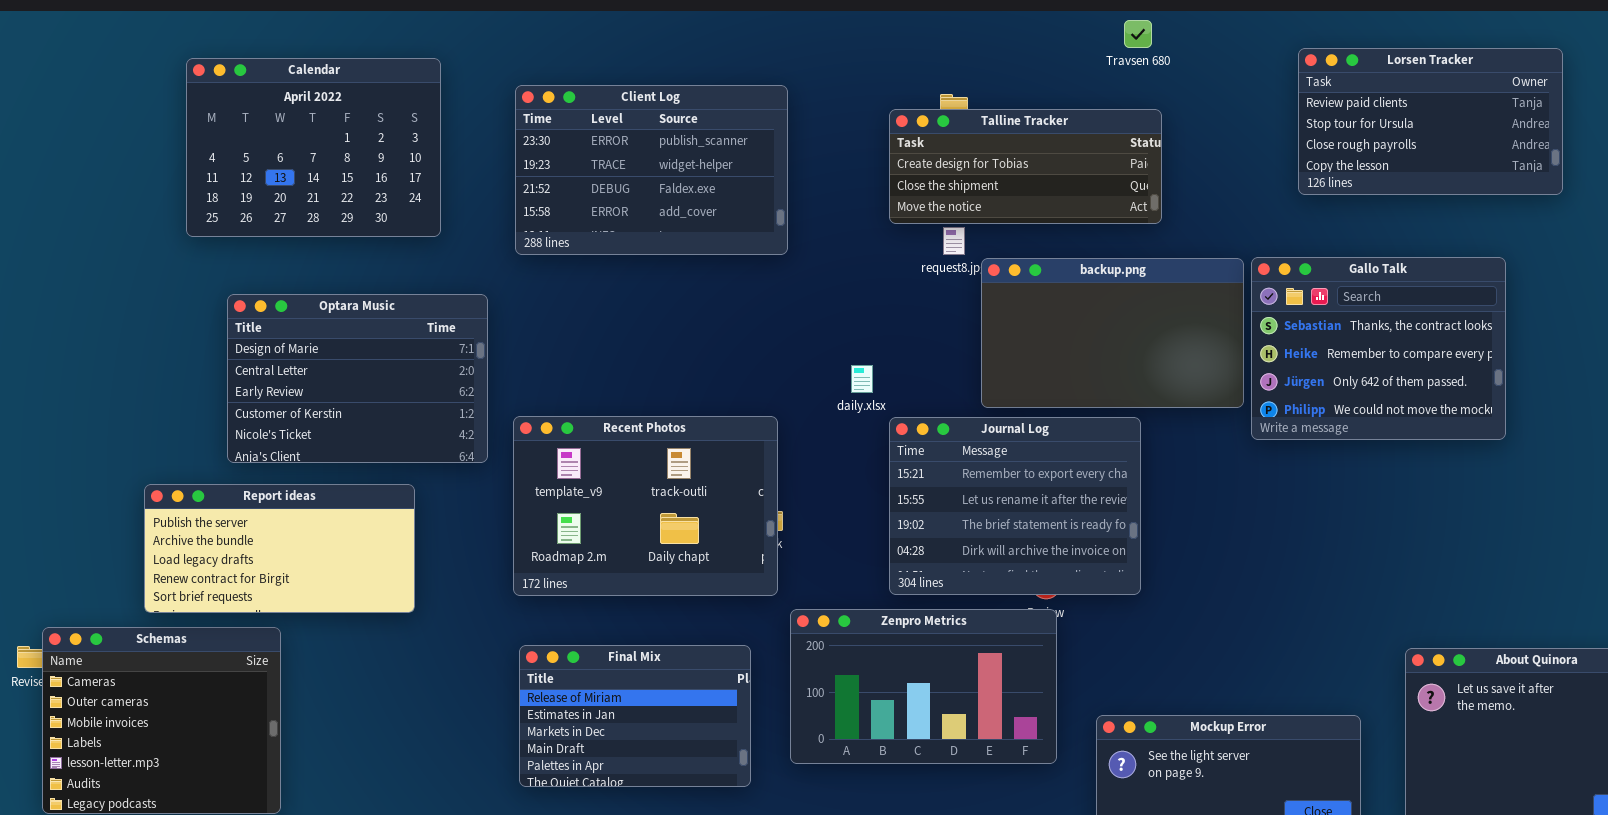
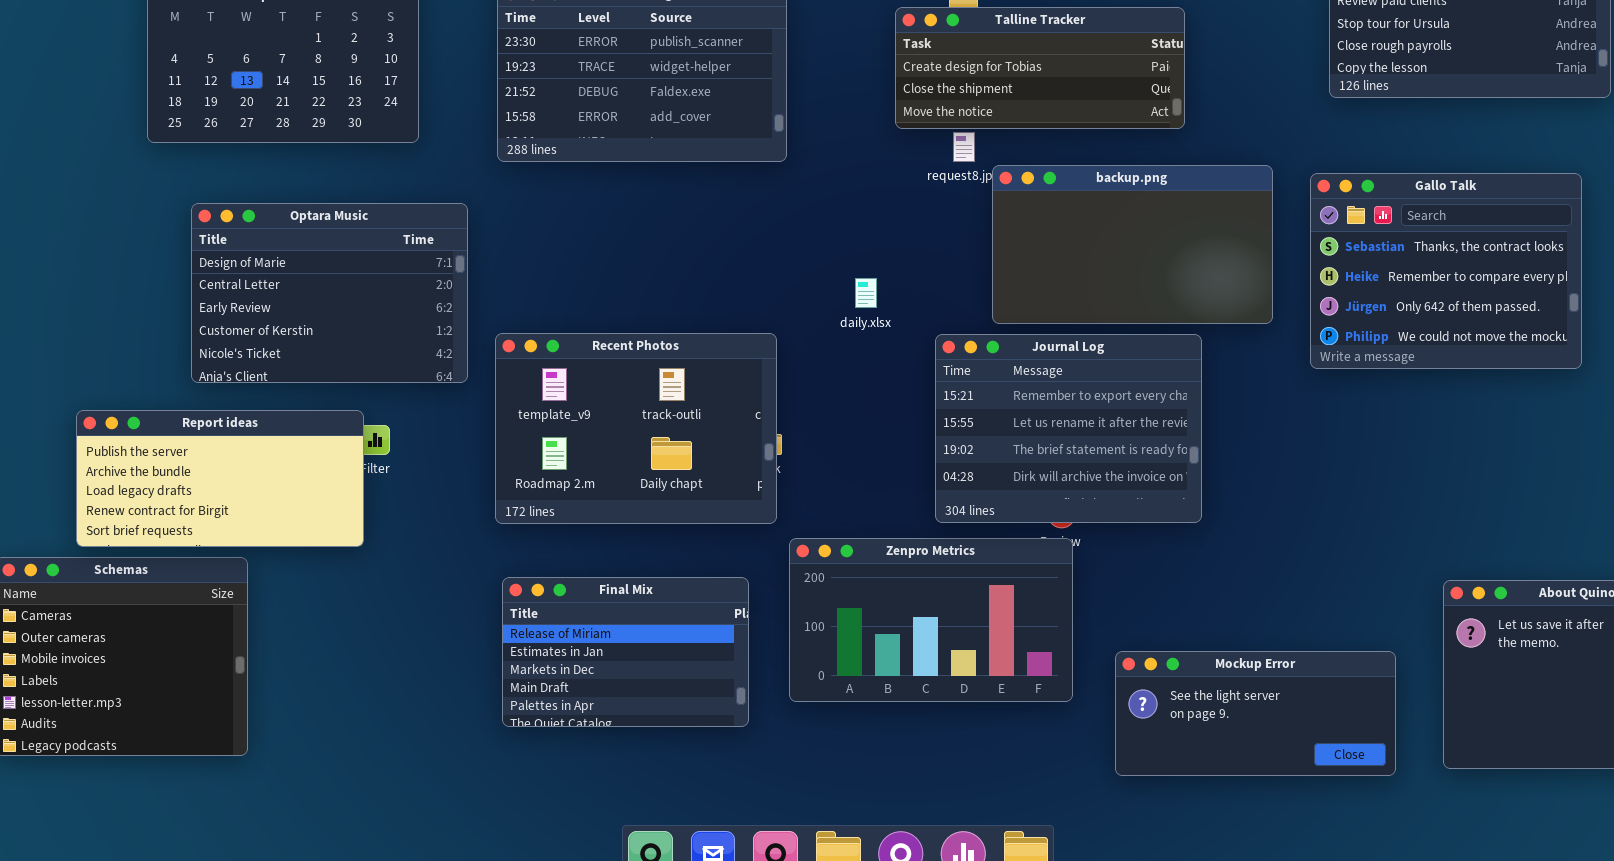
Gallo Talk: [1251,257,1506,440] -> [1310,173,1582,369], moved
Journal Log: [889,417,1141,595] -> [935,334,1202,523], moved
Report ideas: [144,484,415,613] -> [76,410,364,547], moved

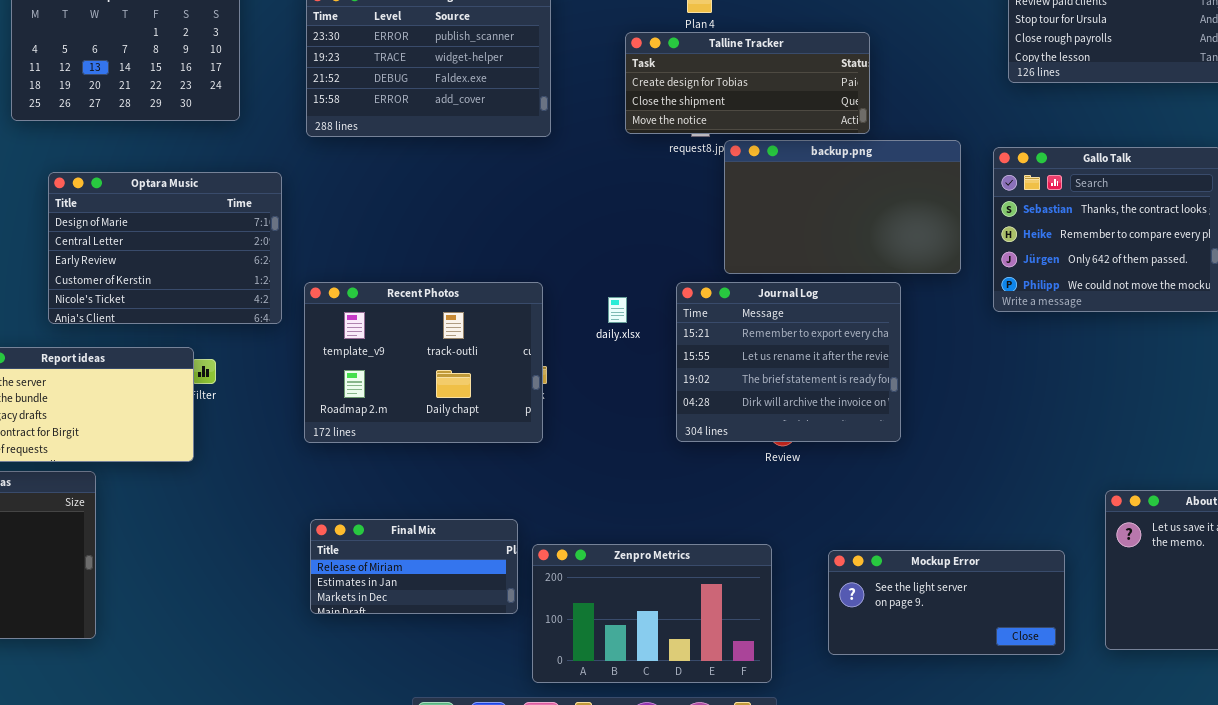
Talline Tracker: [895,7,1185,129] -> [625,32,870,134], moved
daily.xlsx: [855,278,877,308] -> [608,297,627,323], moved
Zenpro Metrics: [789,538,1073,702] -> [532,544,772,683], moved
Final Mix: [502,577,749,727] -> [310,519,518,614], resized

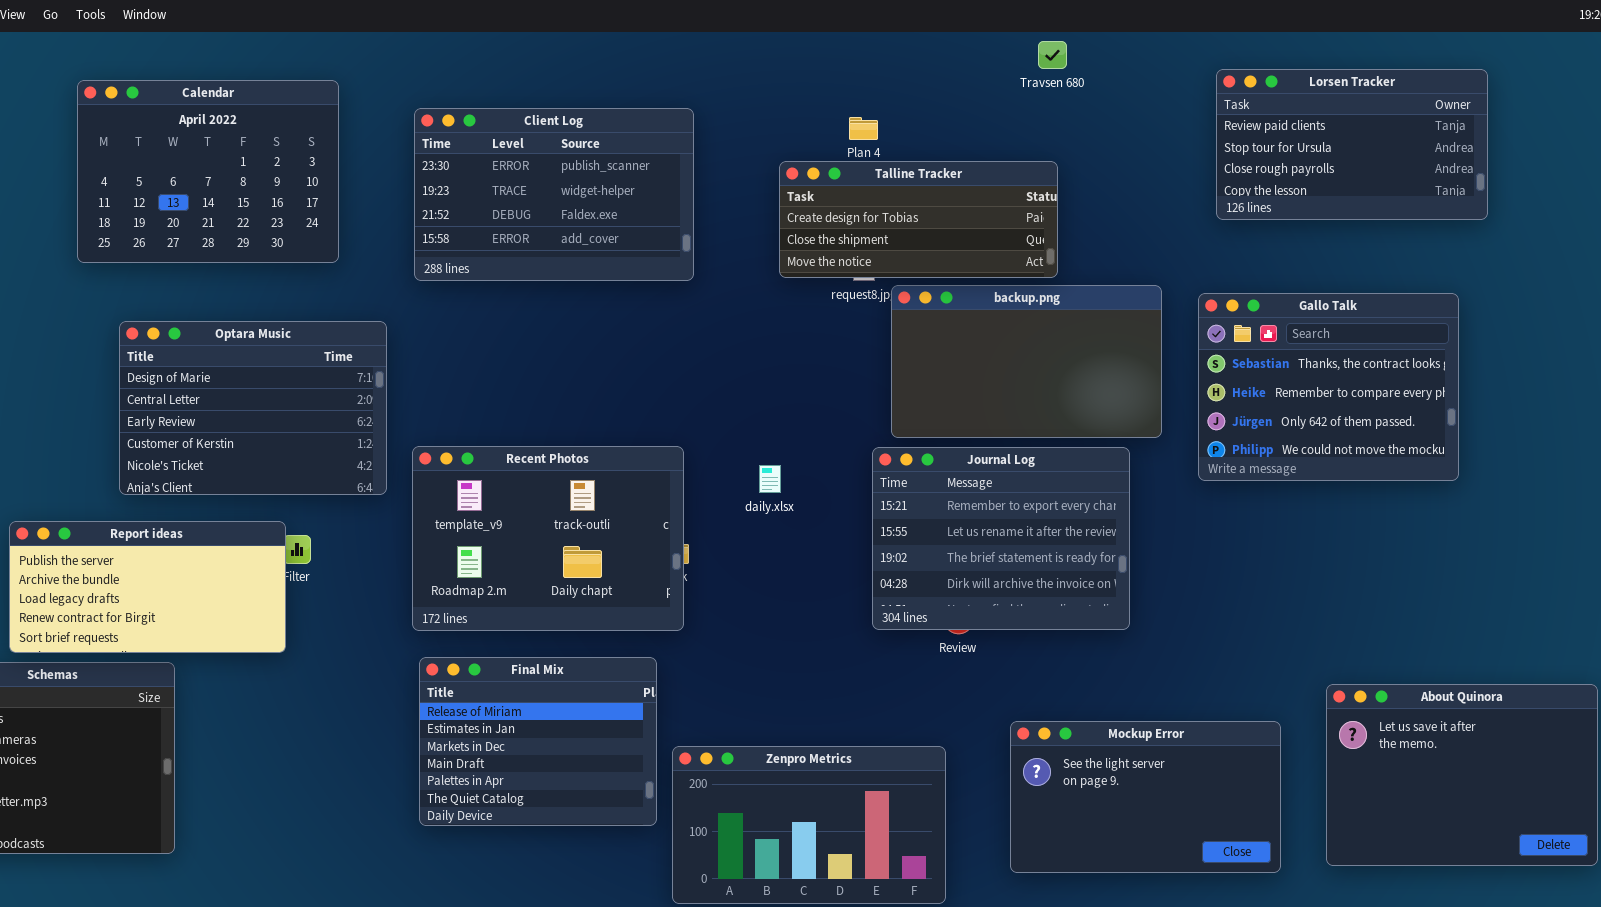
Journal Log: [676,282,901,442] -> [872,447,1130,630], moved
Final Mix: [310,519,518,614] -> [419,657,657,826], resized
Mockup Error: [828,550,1065,655] -> [1010,721,1281,873], resized

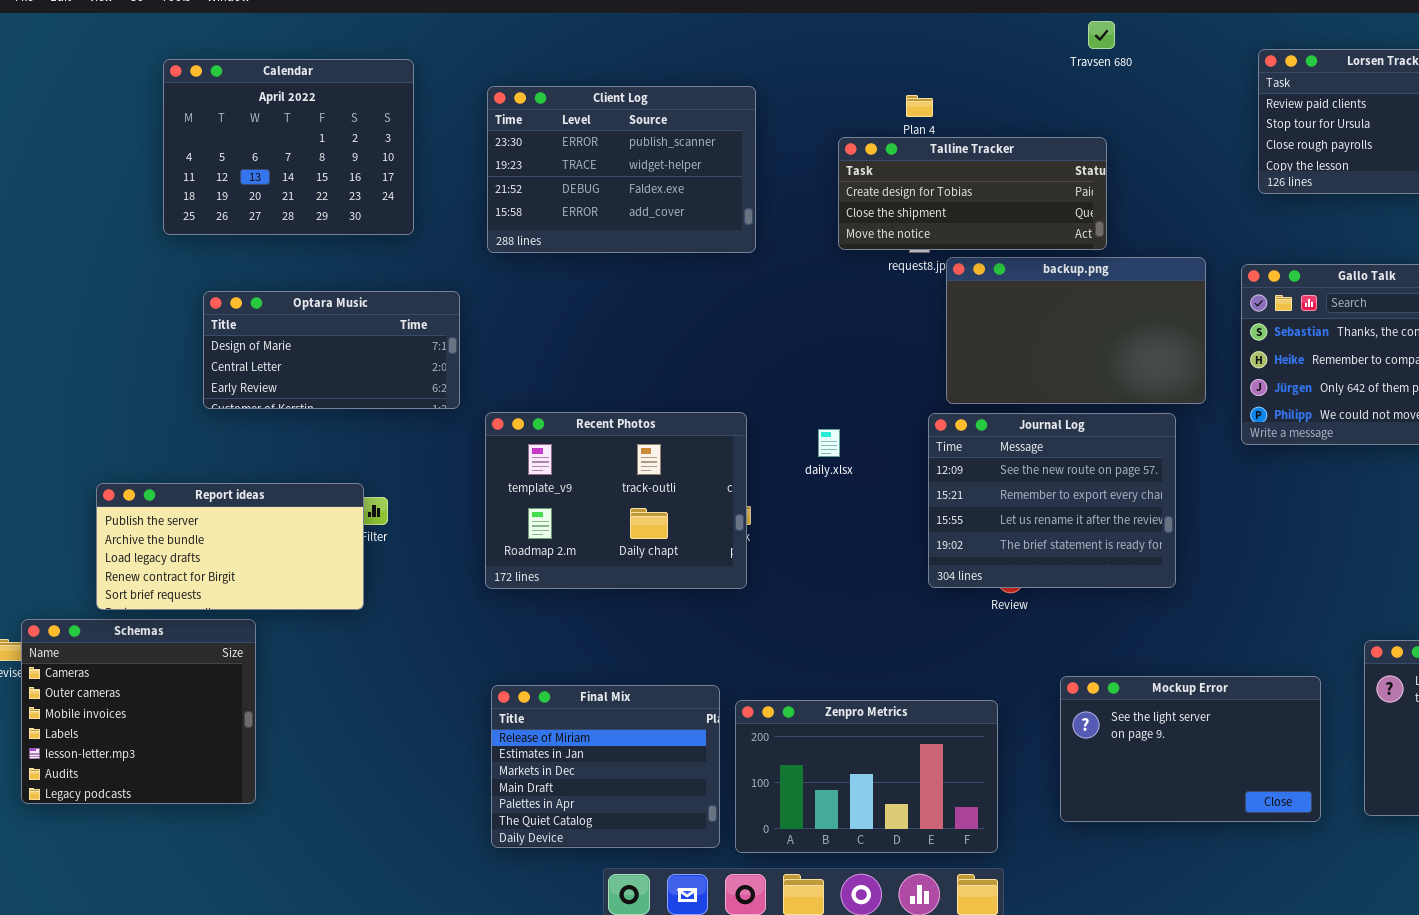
Optara Music: [119,321,387,495] -> [203,291,460,409], resized
Journal Log: [872,447,1130,630] -> [928,413,1176,588], scrolled up 1 row
Final Mix: [419,657,657,826] -> [491,685,720,848], moved

